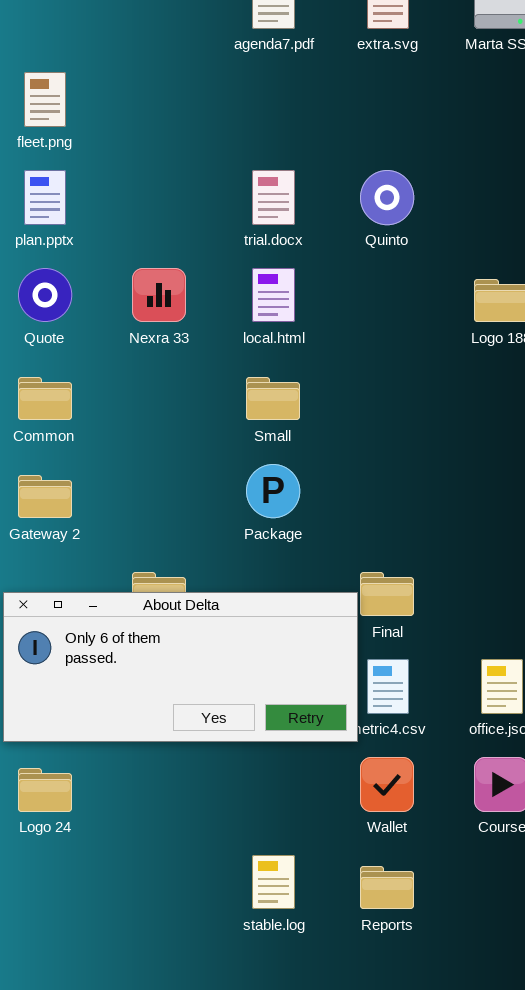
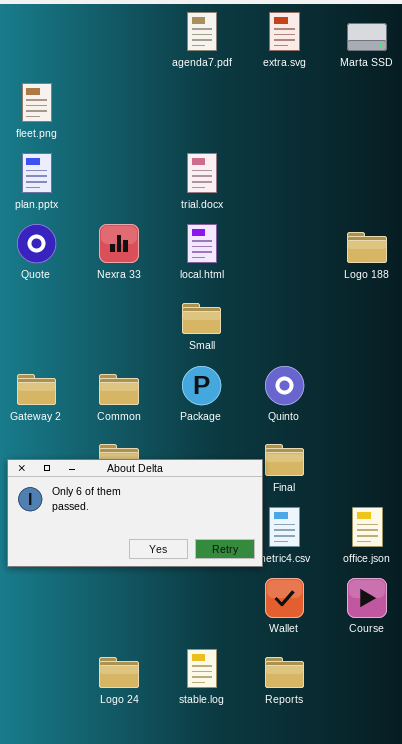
Quinto: [360,170,414,225] -> [265,366,304,405], moved
Common: [18,377,72,420] -> [99,374,139,405], moved
Logo 24: [18,768,72,812] -> [99,657,139,688], moved

